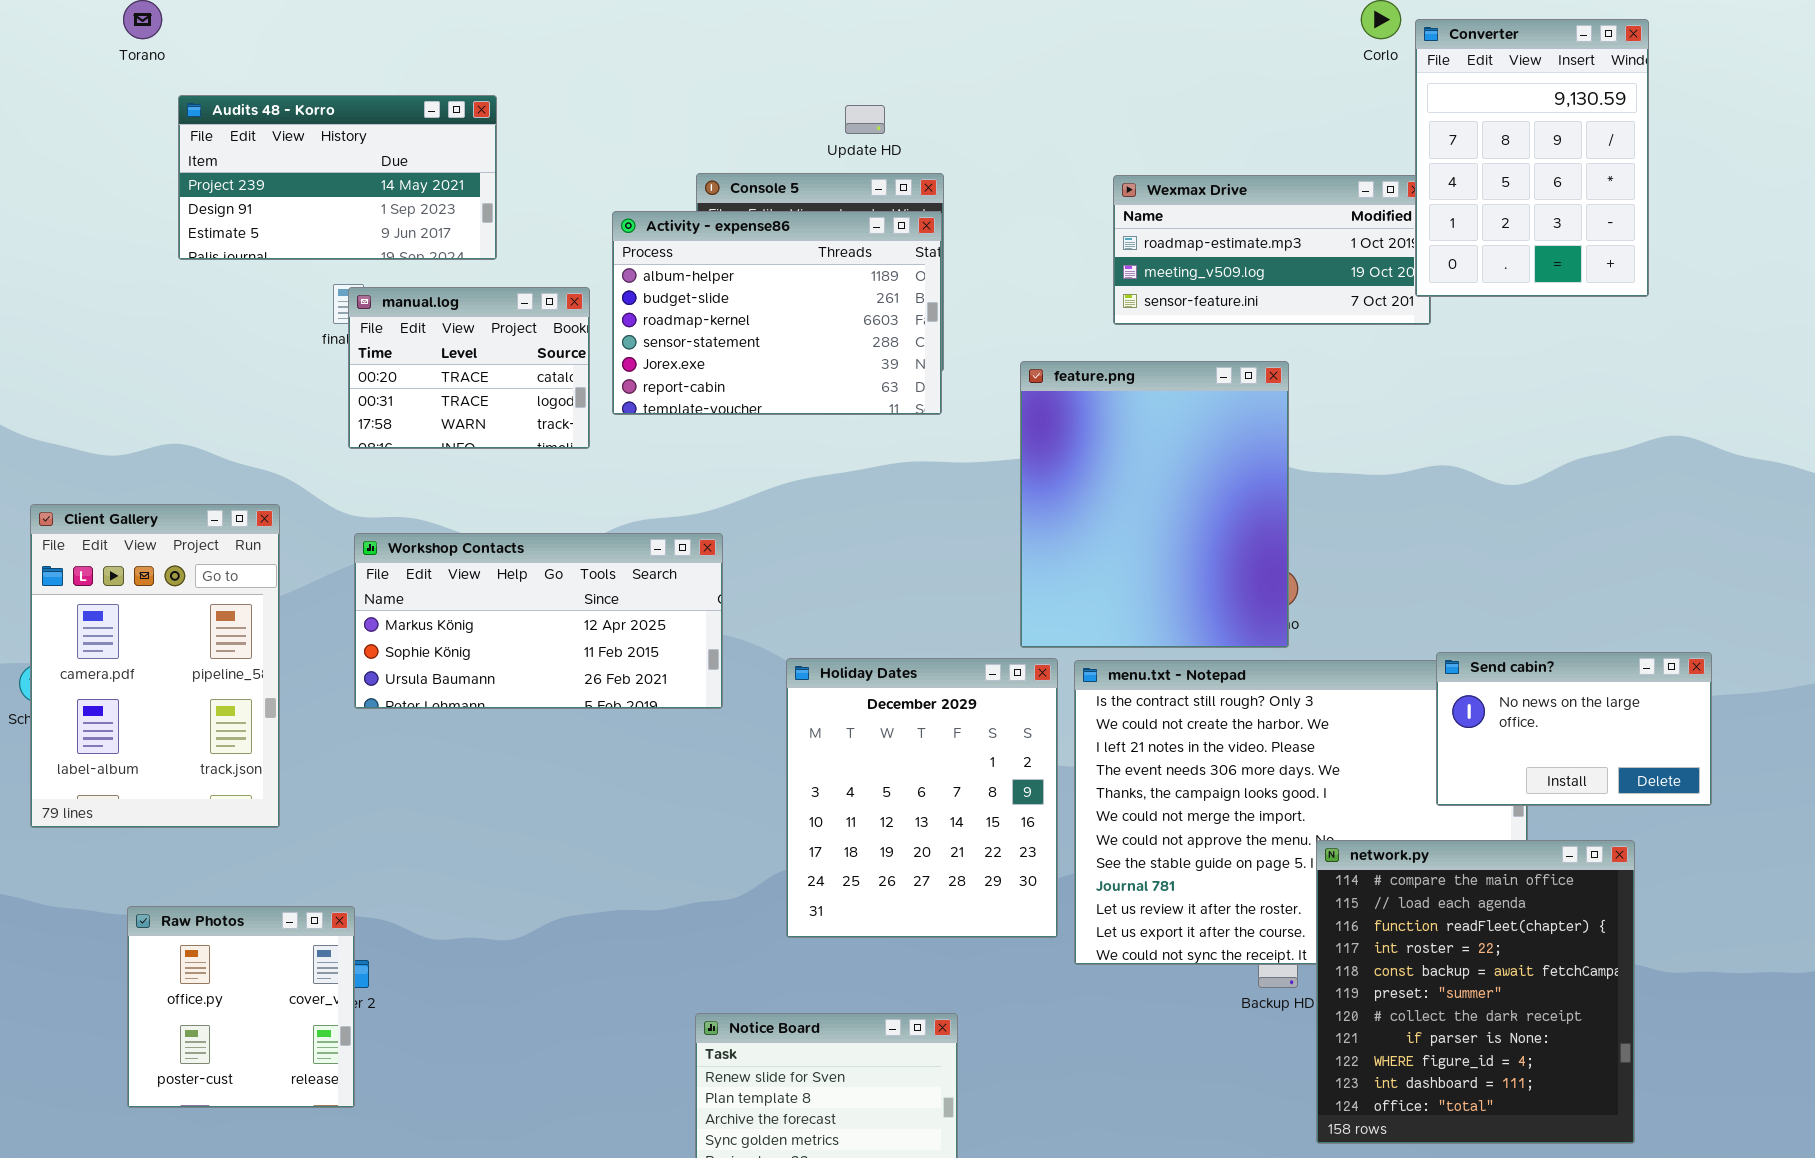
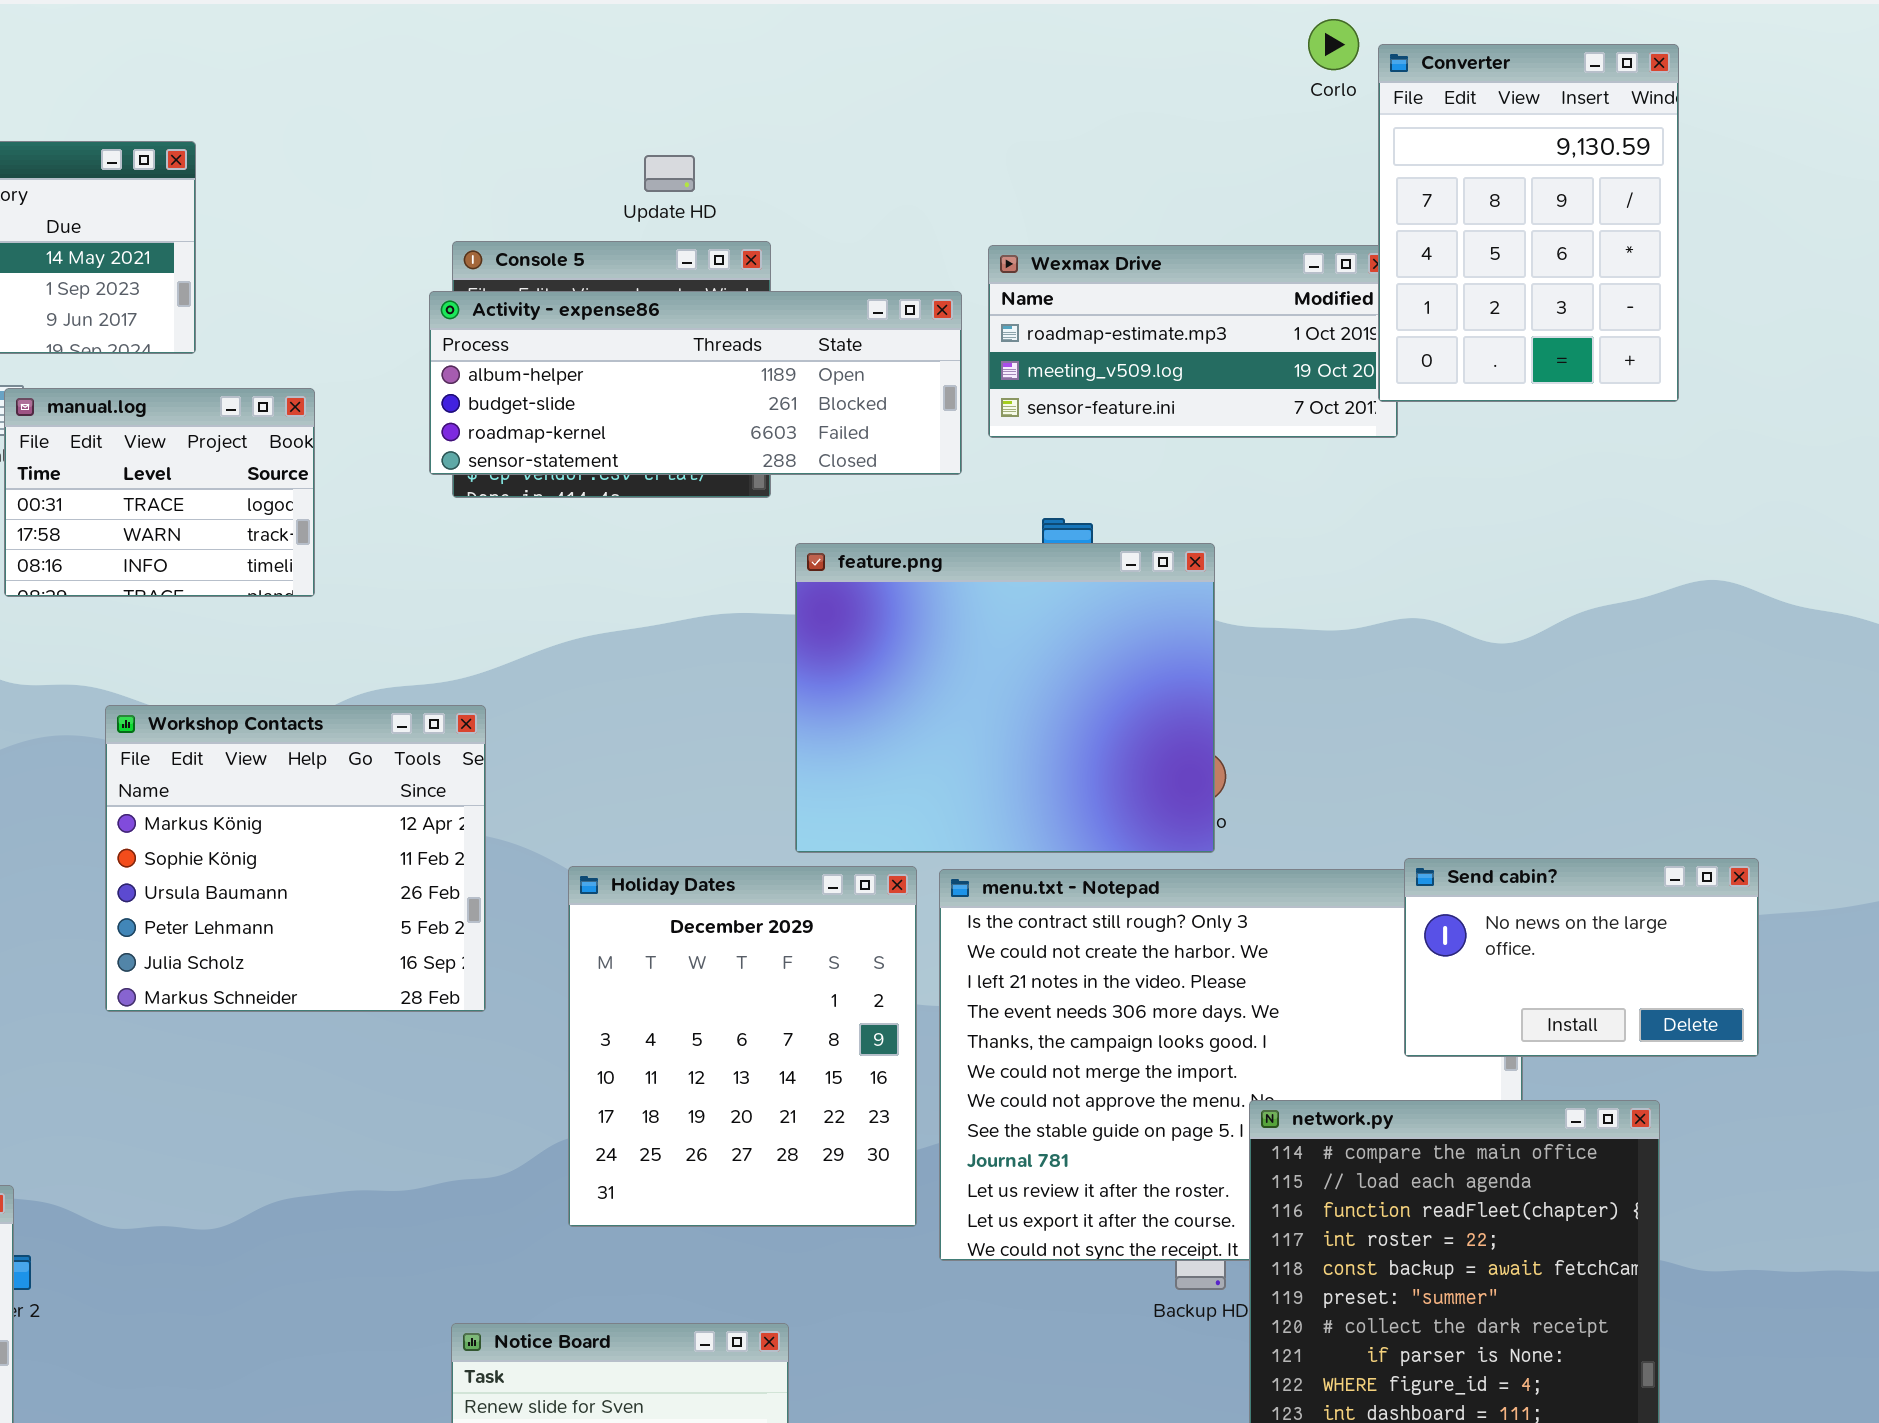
Activity - expense86: [612,211,942,415] -> [429,291,962,475], moved, resized
manual.log: [348,287,590,449] -> [4,388,315,597], scrolled down 1 row
feature.png: [1020,361,1289,648] -> [795,543,1215,853], resized
Workshop Contacts: [354,533,723,709] -> [105,705,486,1012], resized

